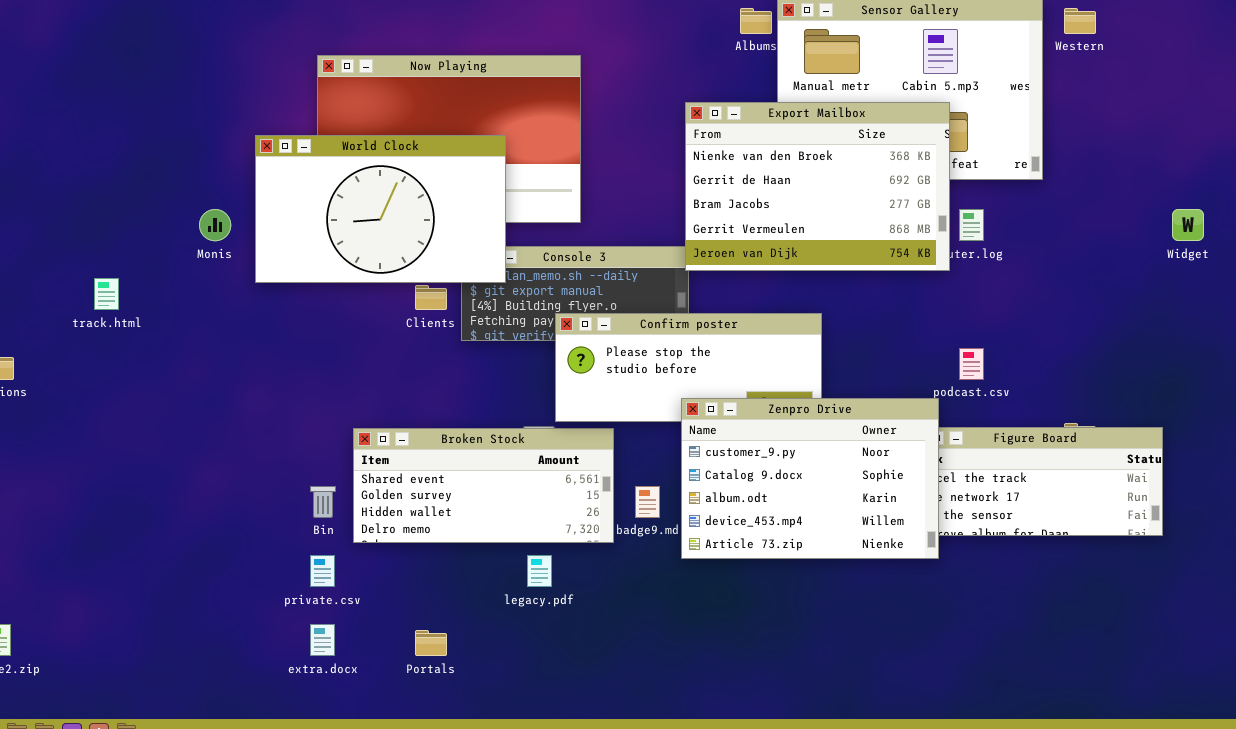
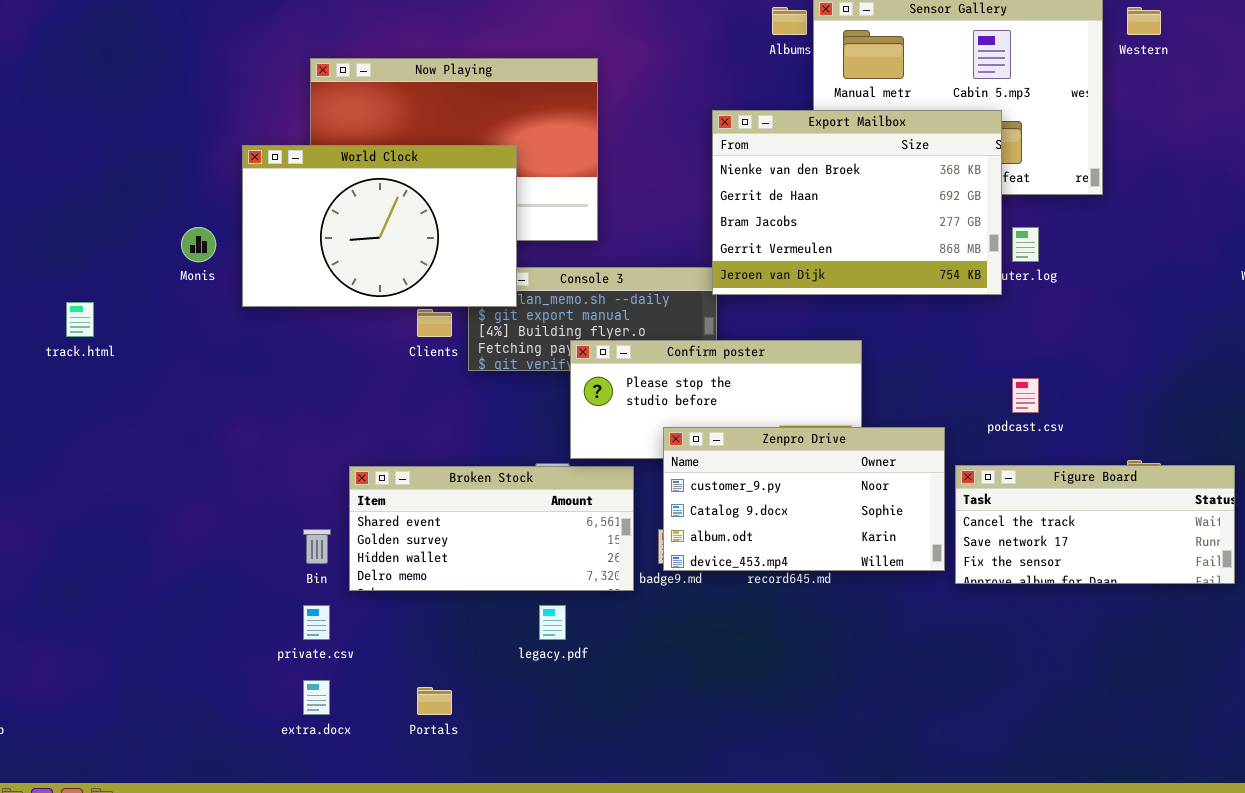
Zenpro Drive: [681,398,939,559] -> [663,427,945,571], moved, resized

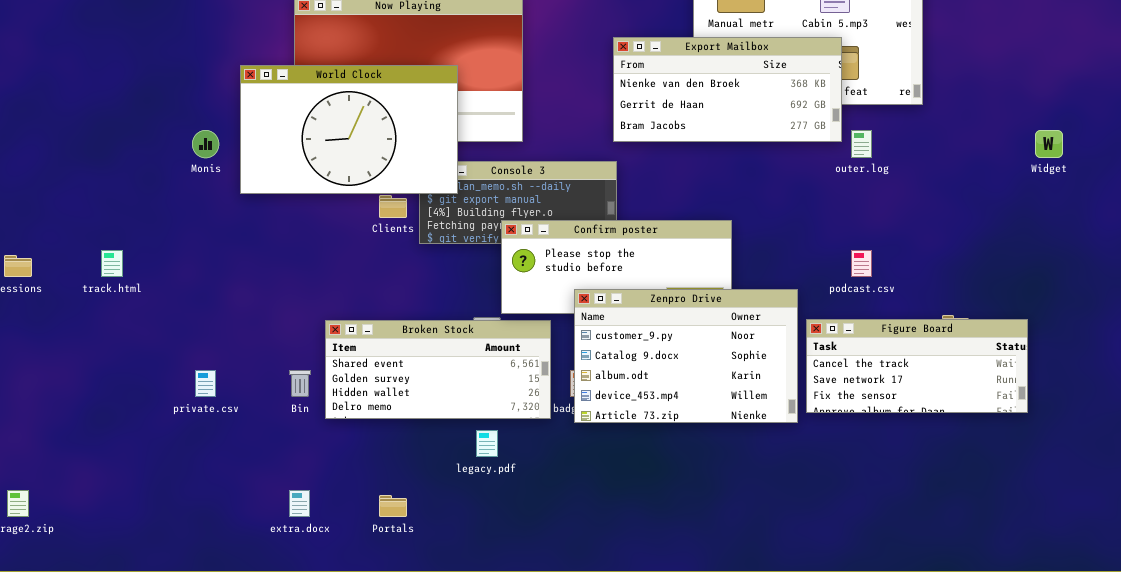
Export Mailbox: [712,110,1002,295] -> [613,37,842,142], resized
track.html: [66,302,94,337] -> [101,250,123,277], moved
Zenpro Drive: [663,427,945,571] -> [574,289,798,423], resized
private.csv: [303,605,330,640] -> [195,370,216,397], moved

